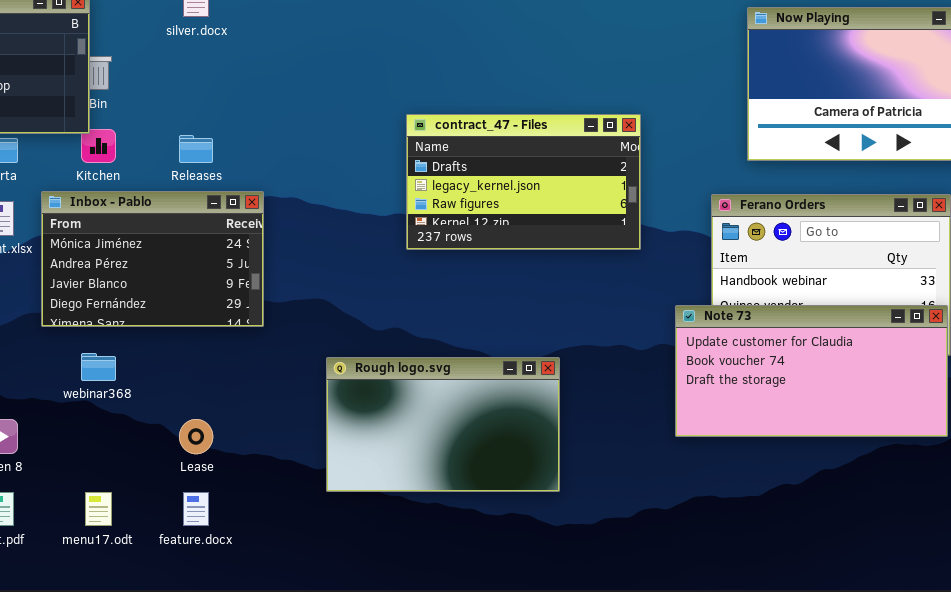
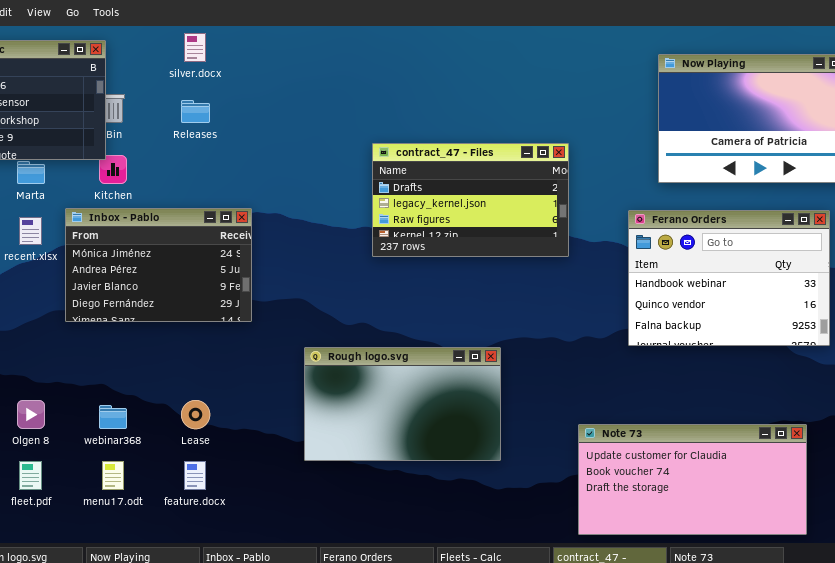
Releases: [179,135,213,163] -> [181,100,210,123], moved
Note 73: [675,305,948,437] -> [578,424,807,535], moved
webinar368: [81,353,116,381] -> [99,405,127,429], moved

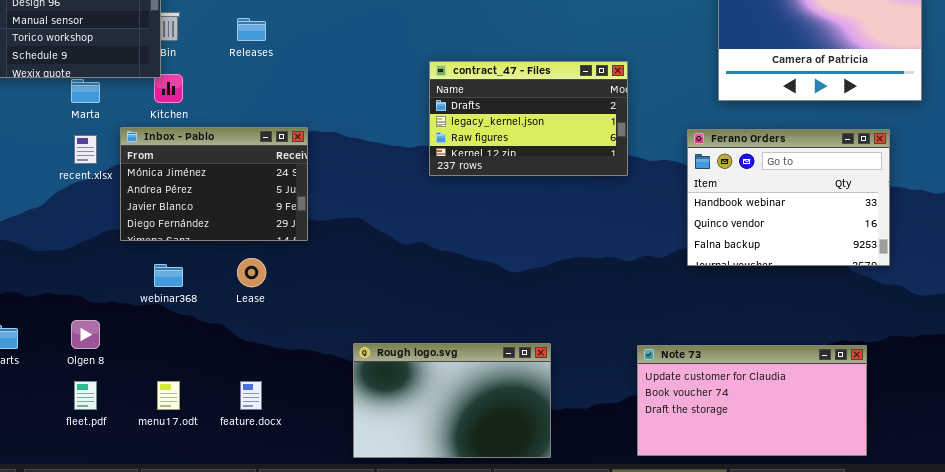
Rough logo.svg: [304,347,501,461] -> [353,343,551,458], moved
Lease: [181,400,210,429] -> [237,258,266,287], moved
webinar368: [99,405,127,429] -> [154,264,183,287], moved

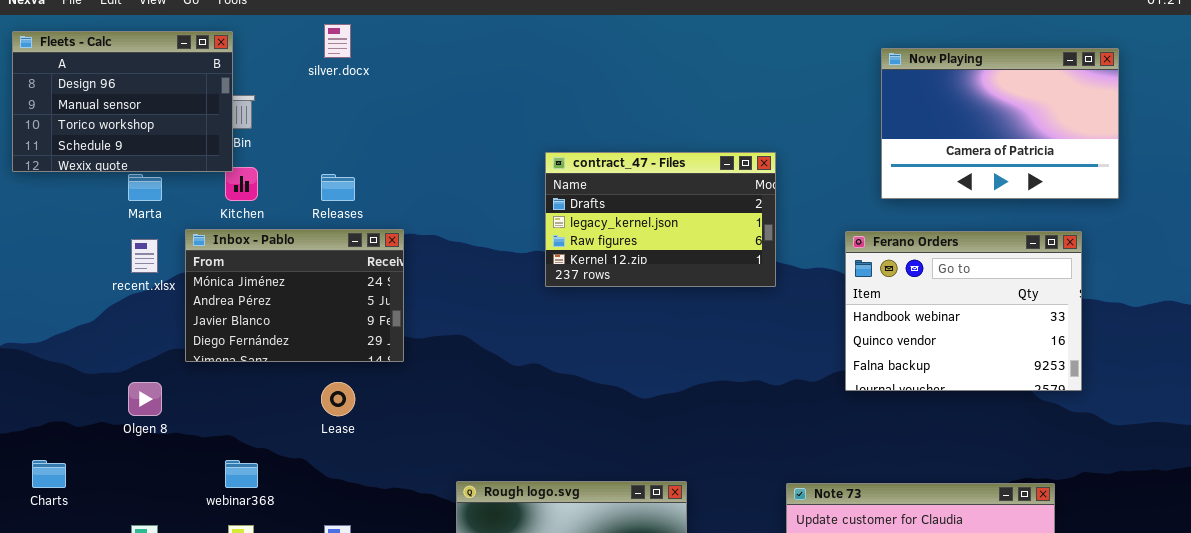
Releases: [237,18,266,41] -> [321,174,355,201], moved
webinar368: [154,264,183,287] -> [225,460,258,488], moved
Olgen 8: [71,320,100,349] -> [128,382,162,416], moved

